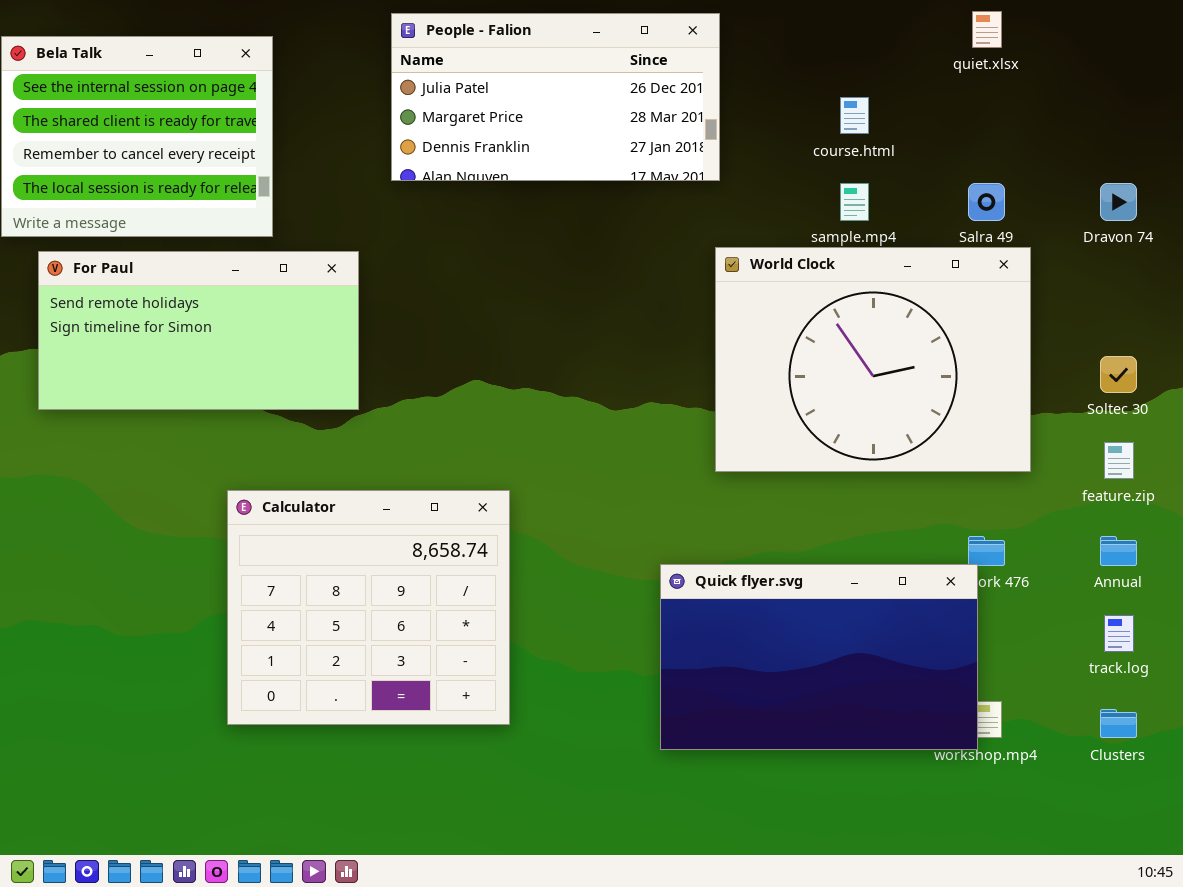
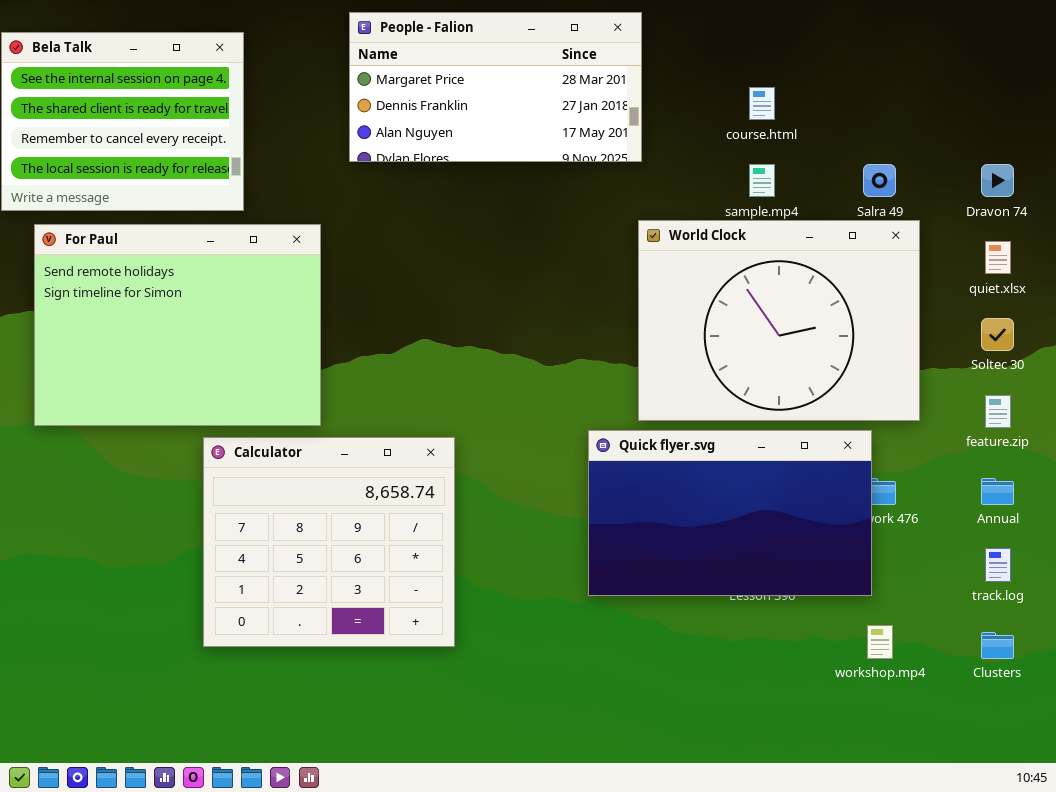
quiet.xlsx: [972,11,1002,48] -> [985,241,1011,274], moved
People - Falion: [391,13,720,181] -> [349,12,642,162], scrolled down 1 row
For Paul: [38,251,359,410] -> [34,224,321,426], resized
Quick flyer.svg: [660,564,978,750] -> [588,430,872,596], moved

